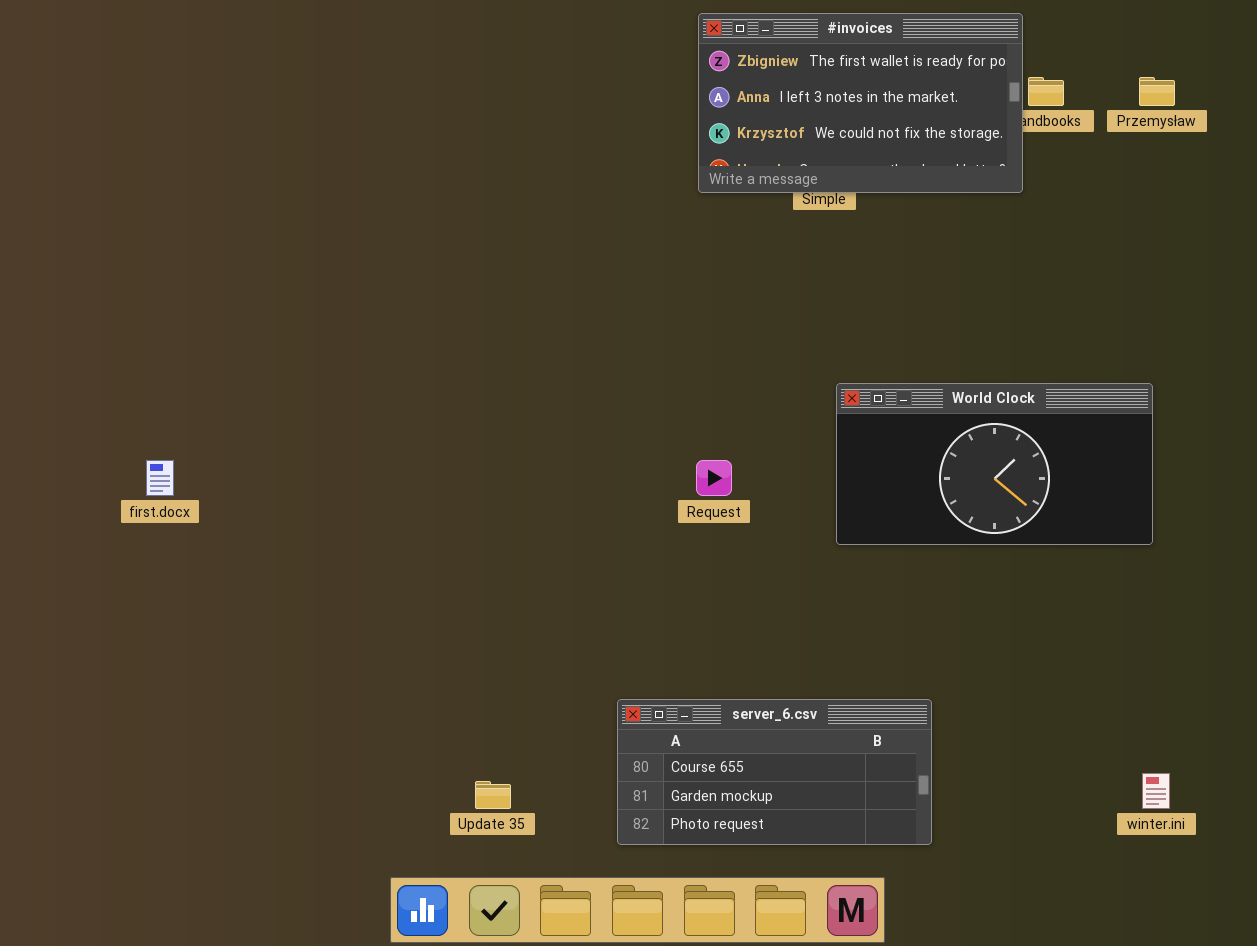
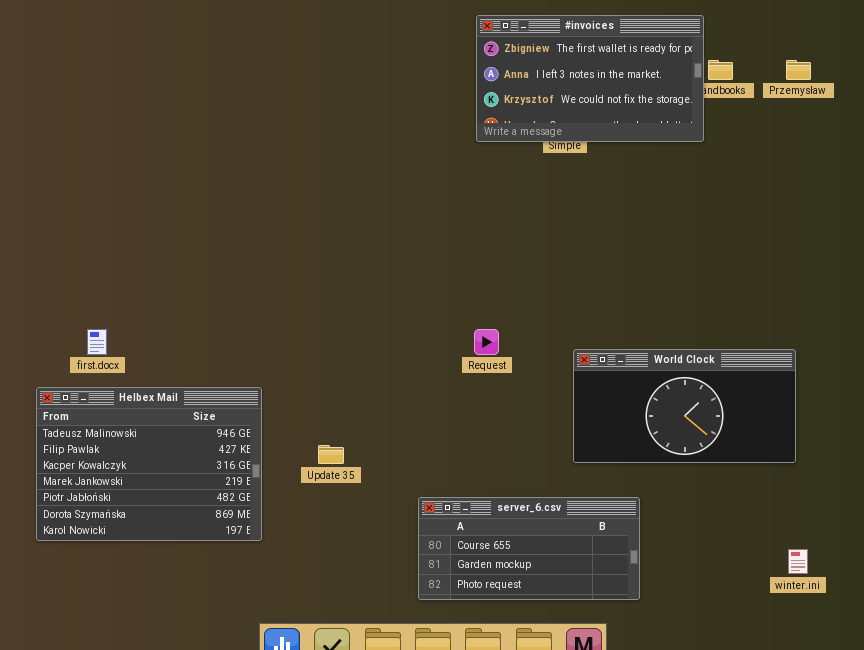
World Clock: [836,383,1153,545] -> [573,349,796,463], moved
Helbex Mail: none -> [36,387,262,541], opened
Update 35: [475,781,511,809] -> [318,445,344,464], moved

